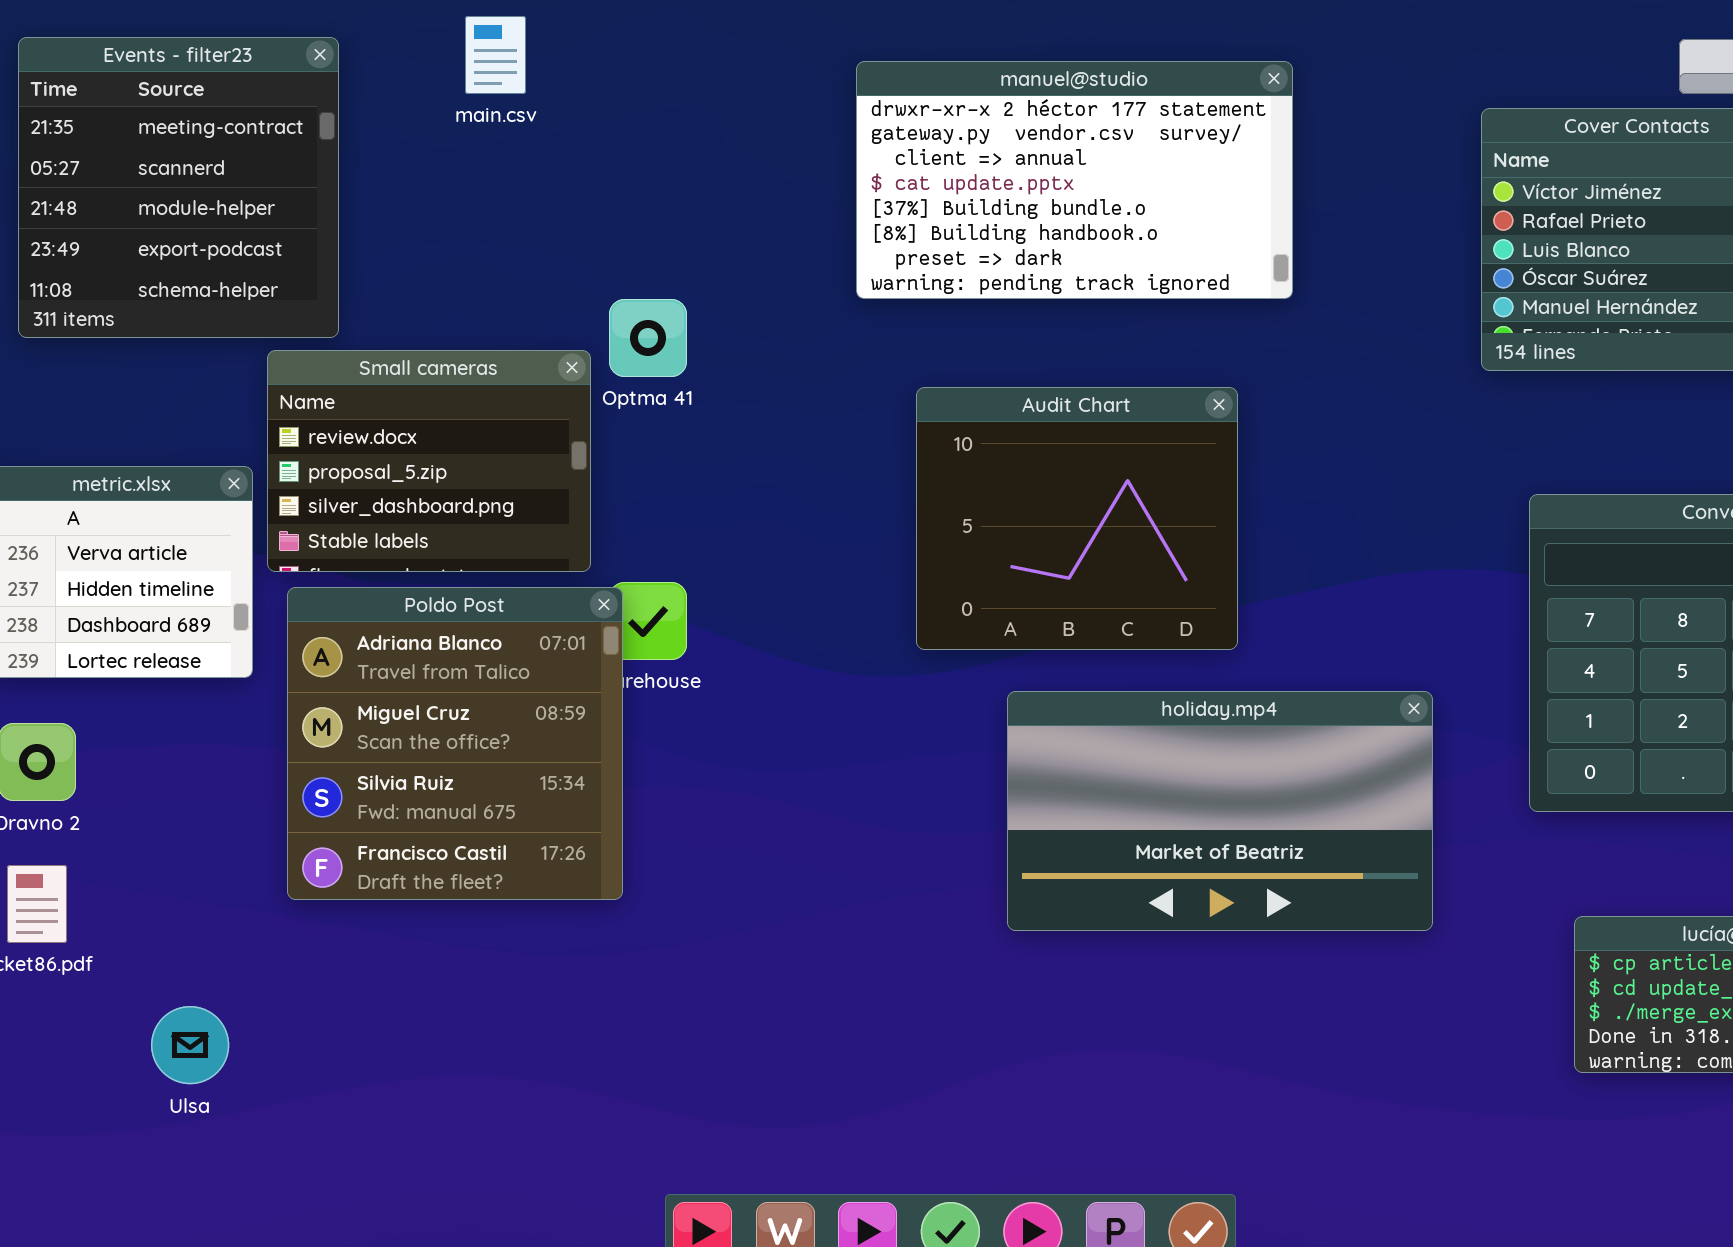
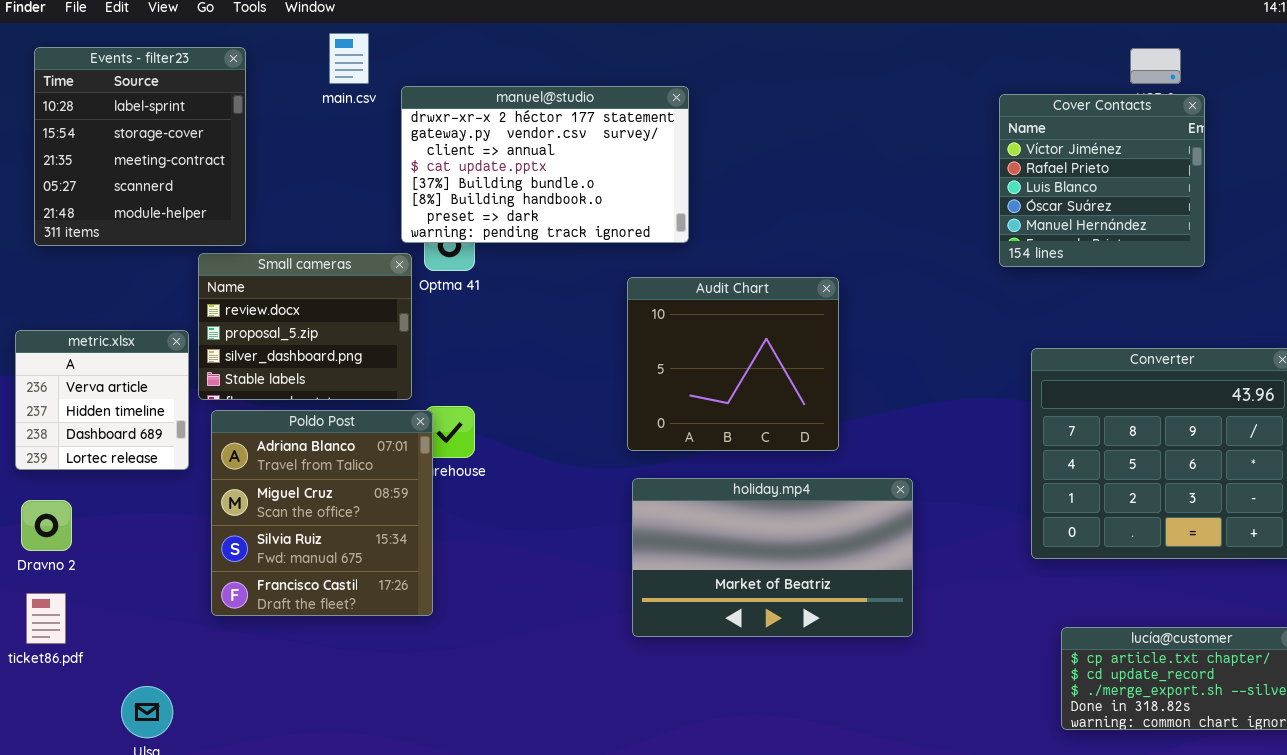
Events - filter23: [18,37,339,338] -> [34,47,246,246], scrolled up 2 rows
manuel@studio: [856,61,1293,299] -> [401,86,689,243], moved
holiday.mp4: [1007,691,1433,931] -> [632,478,913,637], moved

